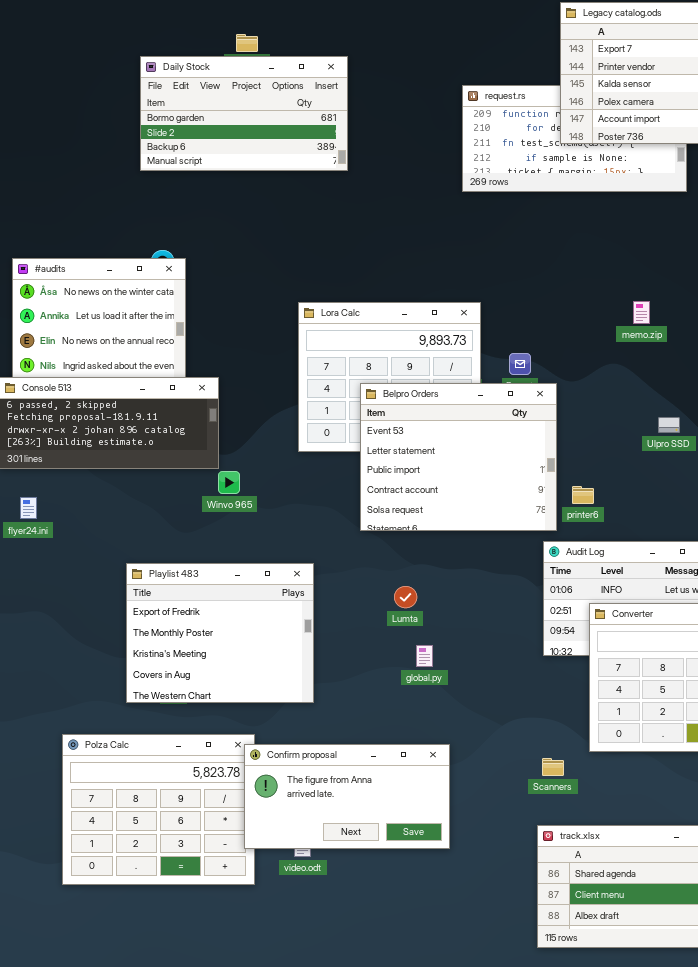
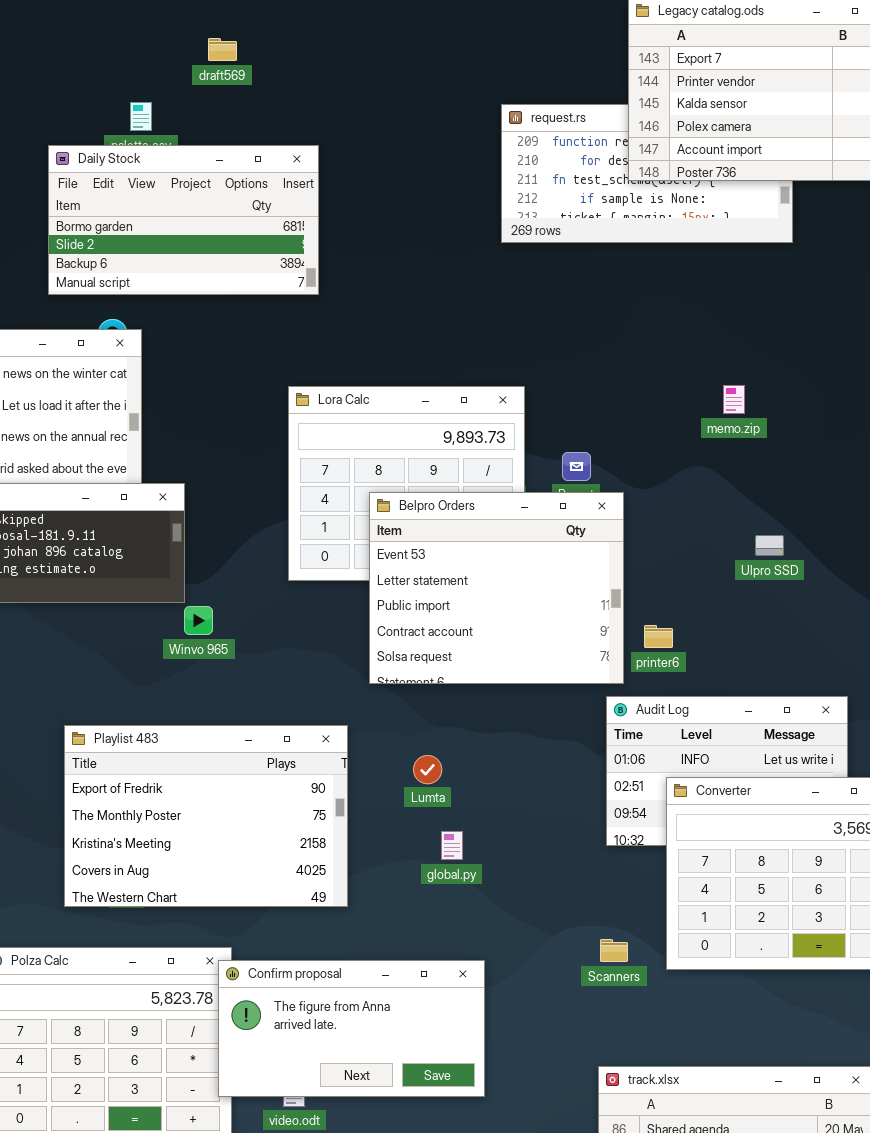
Daily Stock: [140,56,348,171] -> [48,145,319,295], moved
Playlist 483: [126,563,314,703] -> [64,725,348,907], resized
Scanners: [542,758,564,776] -> [600,939,628,962], moved

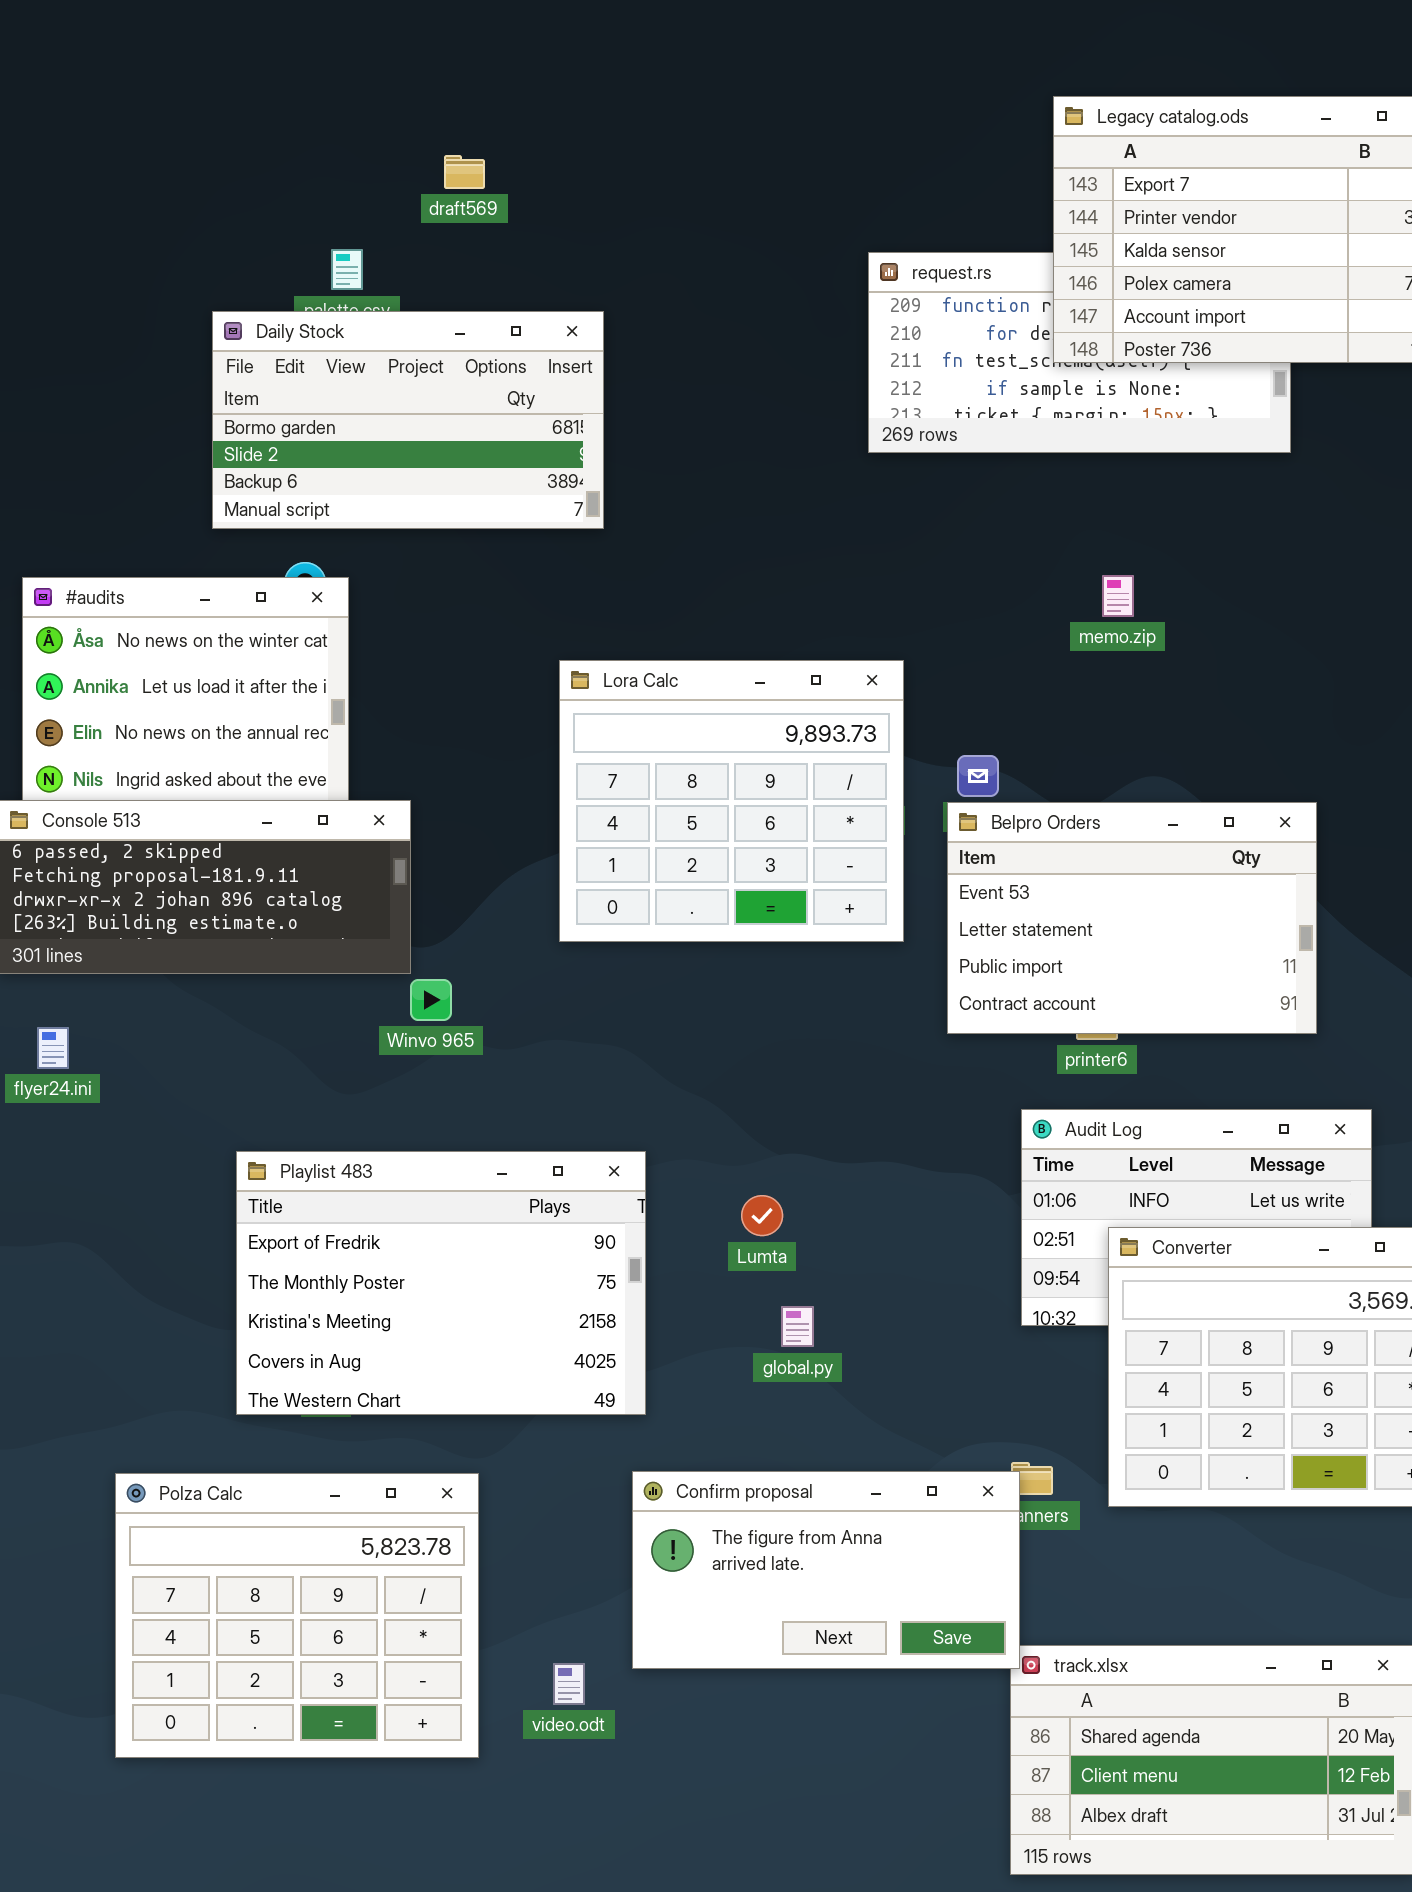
memo.zip: [723,385,745,414] -> [1102,575,1134,617], moved
Belpro Orders: [369,492,624,684] -> [947,802,1317,1034], moved, resized
Confirm proposal: [218,960,485,1097] -> [632,1471,1020,1669], moved

